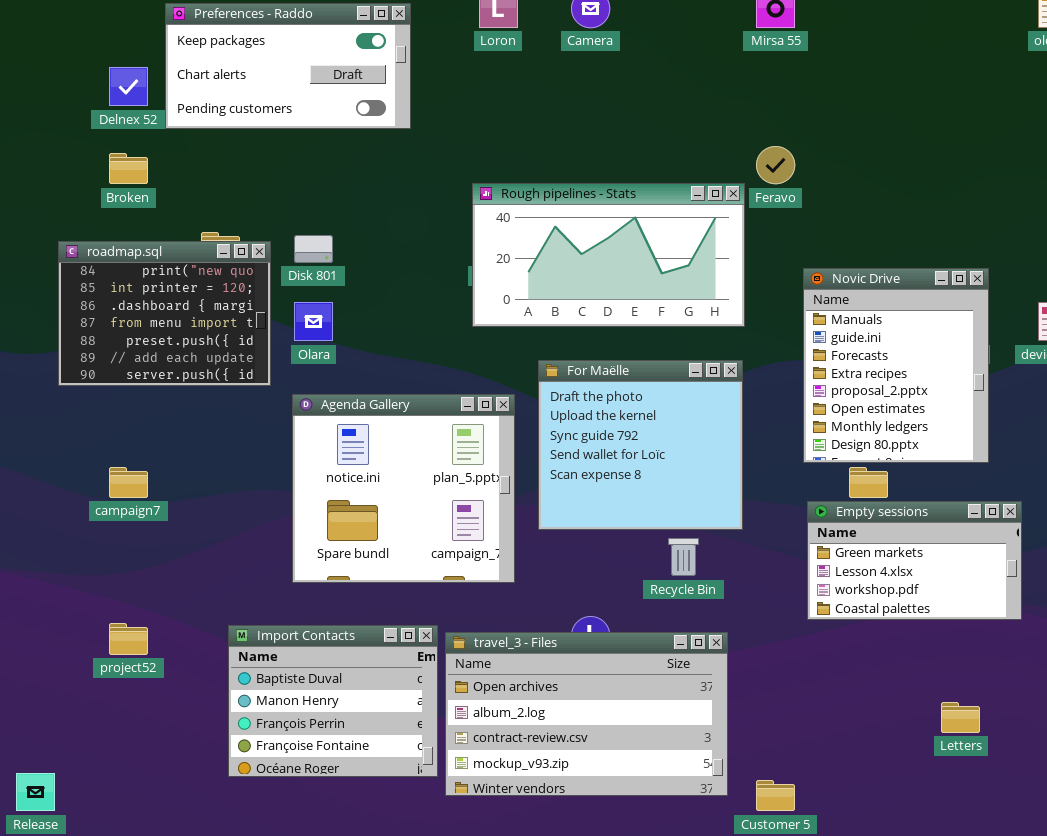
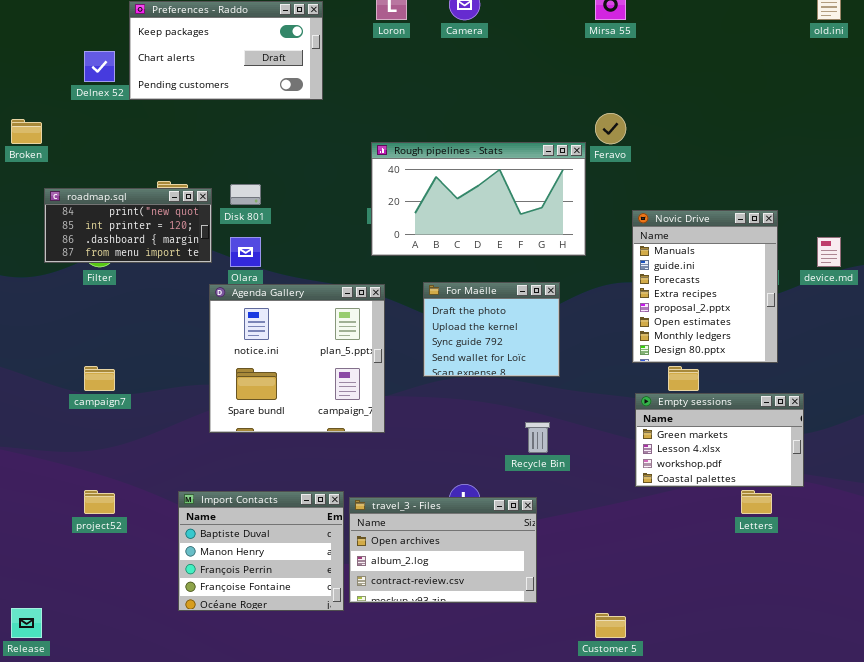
Broken: [109,153,148,184] -> [11,119,42,144], moved
roadmap.sql: [58,241,271,386] -> [44,188,212,263], resized
For Maëlle: [538,360,743,530] -> [423,282,560,377], resized
Agenda Gallery: [292,394,515,583] -> [209,284,385,433], moved
travel_3 - Files: [445,632,728,796] -> [349,497,537,603], resized
Letters: [941,702,980,733] -> [741,490,772,514], moved

